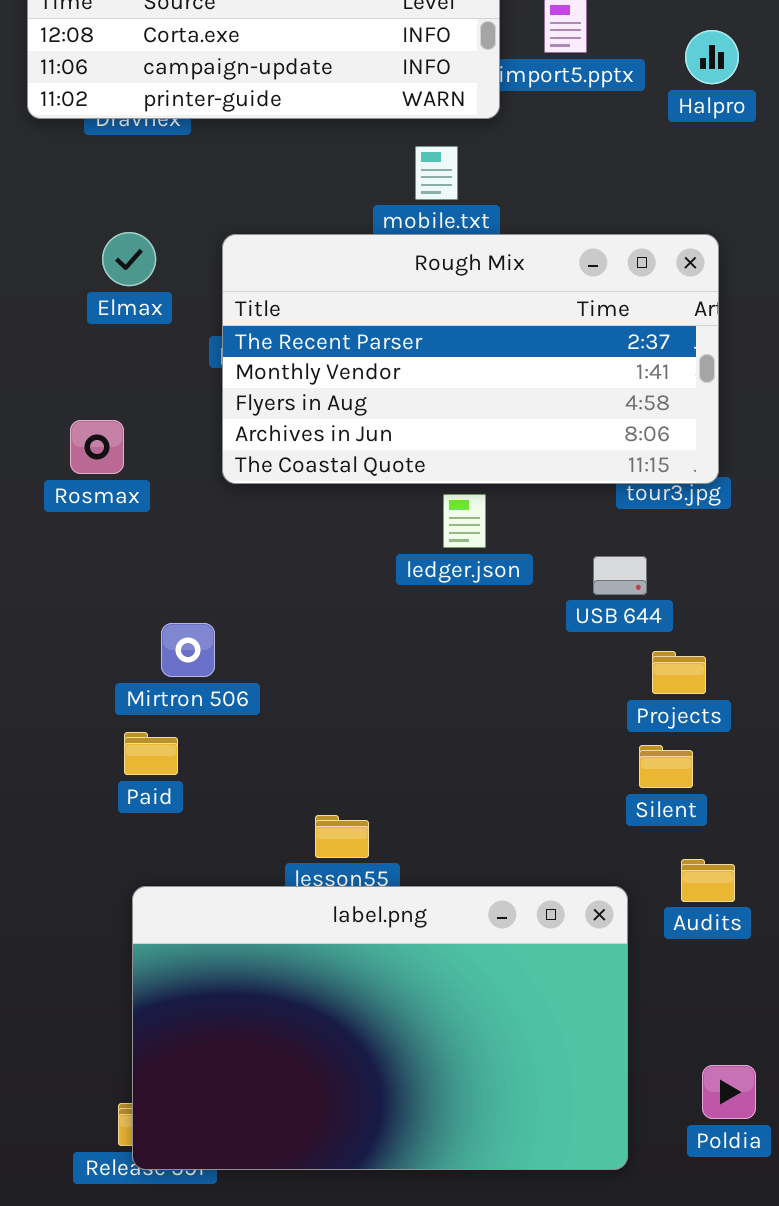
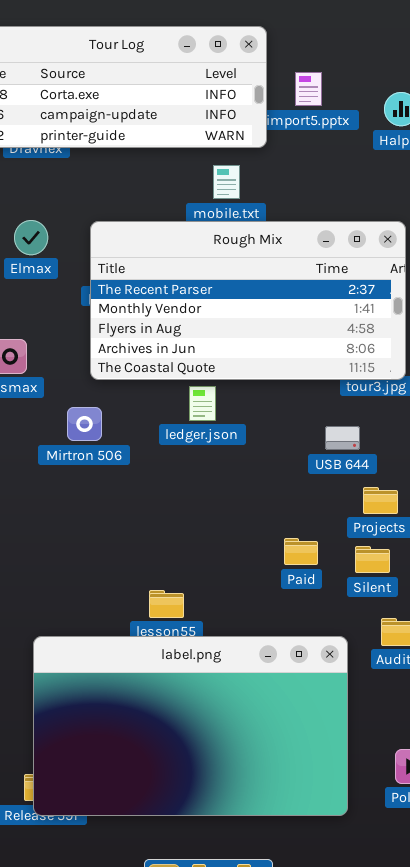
ledger.json: [443,494,486,548] -> [189,386,216,421], moved
Mirtron 506: [161,623,215,677] -> [67,407,102,441], moved
Paid: [124,732,178,775] -> [284,538,318,565], moved

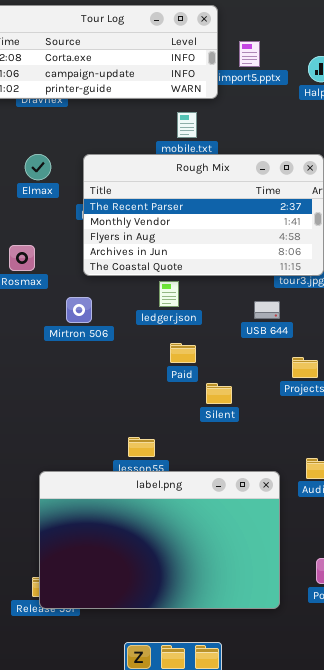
USB 644: [325,426,360,450] -> [254,301,280,319], moved
Paid: [284,538,318,565] -> [170,343,196,363], moved
Silent: [355,546,390,573] -> [206,383,232,404], moved

